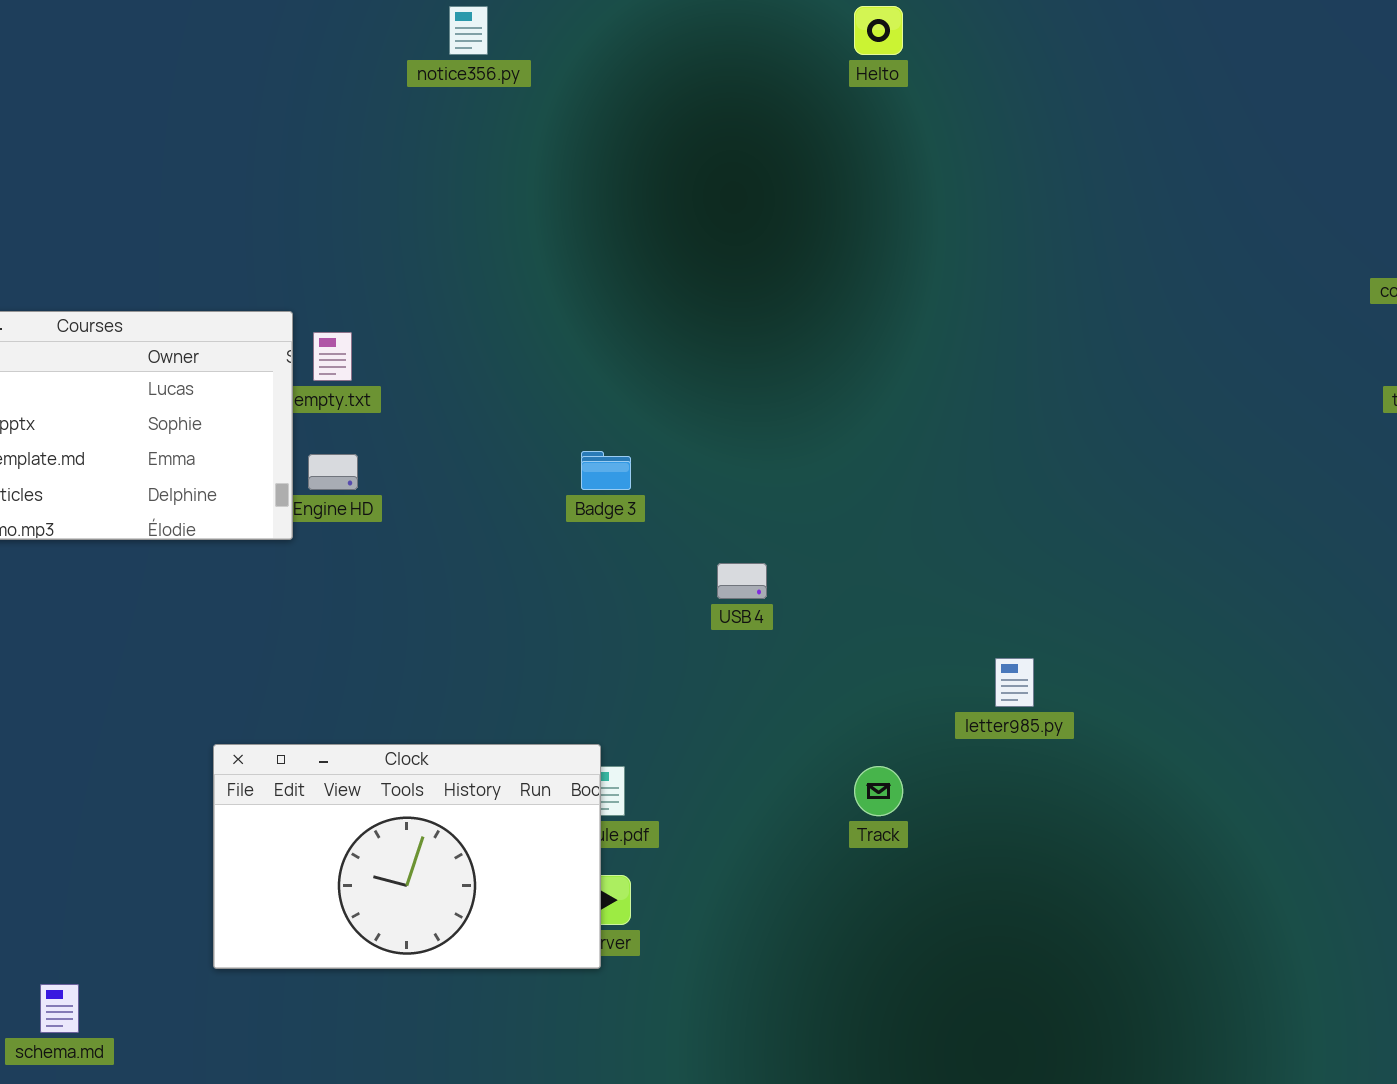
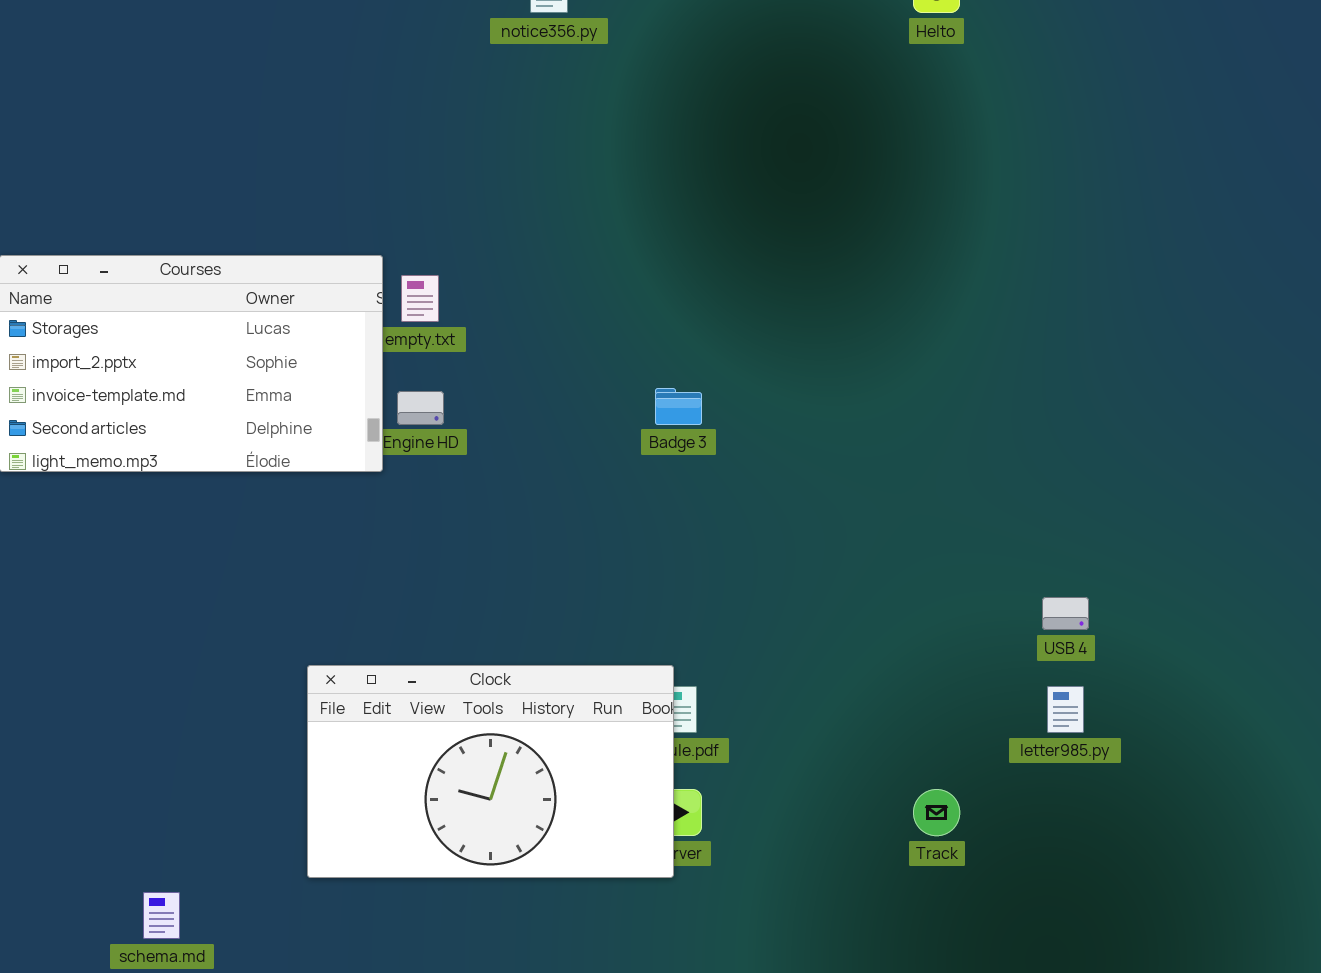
USB 4: [717,563,767,599] -> [1042,597,1089,630], moved
letter985.py: [995,658,1034,707] -> [1047,686,1084,733], moved
Track: [854,766,903,816] -> [913,789,960,836], moved

